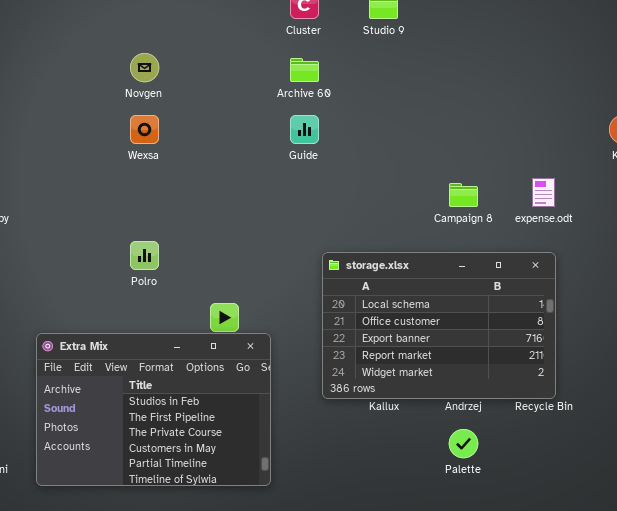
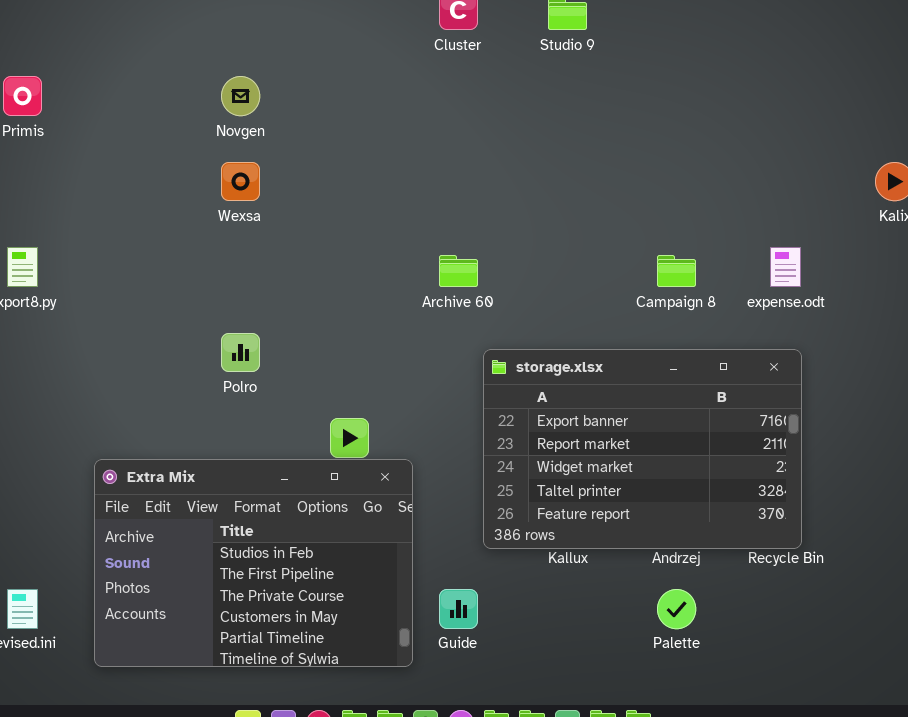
Archive 60: [290,58,319,82] -> [439,255,478,287], moved
Guide: [290,115,319,144] -> [439,589,478,629], moved
storage.xlsx: [322,252,556,399] -> [483,349,802,549], scrolled down 2 rows

